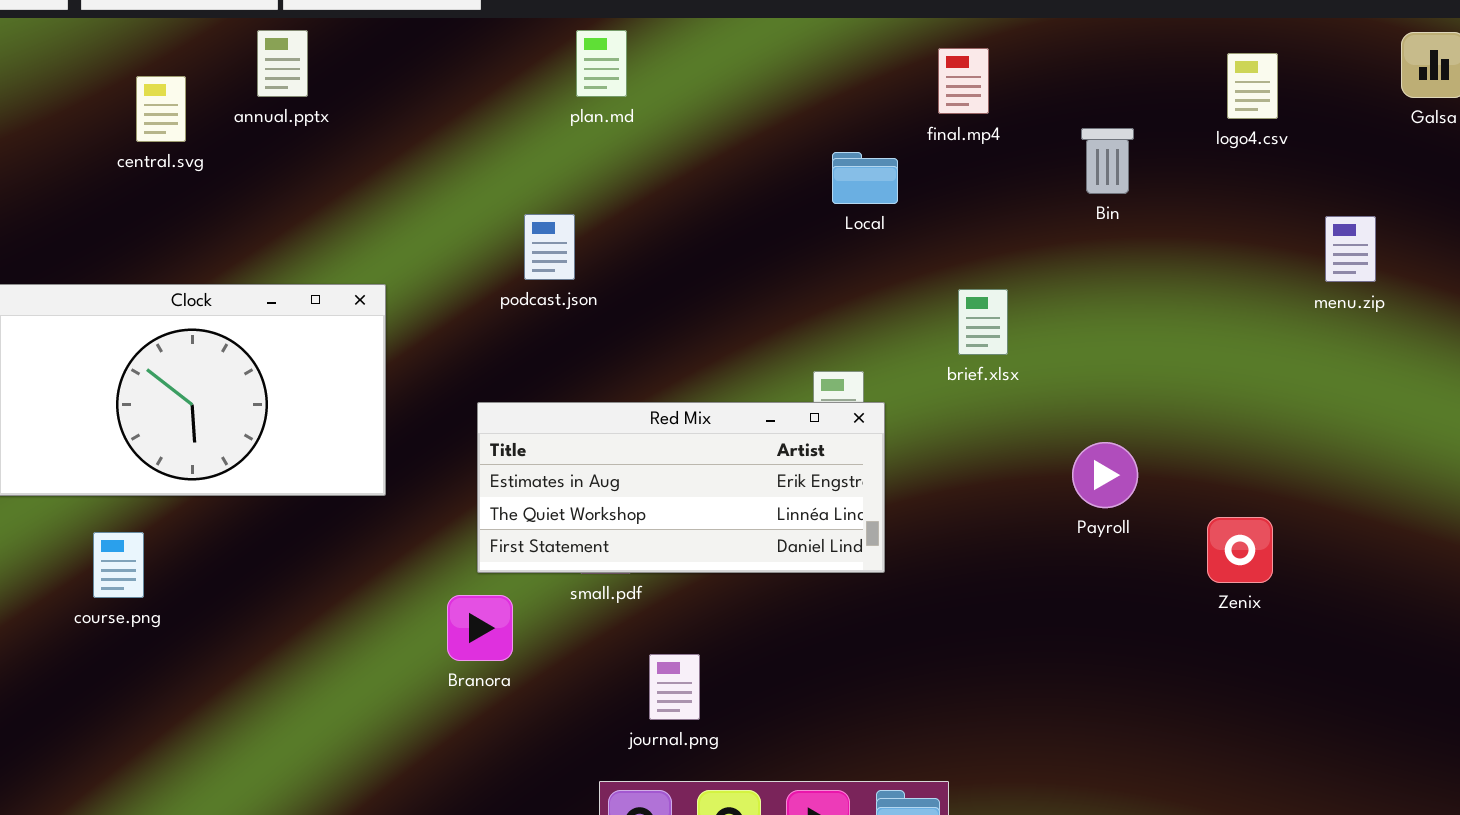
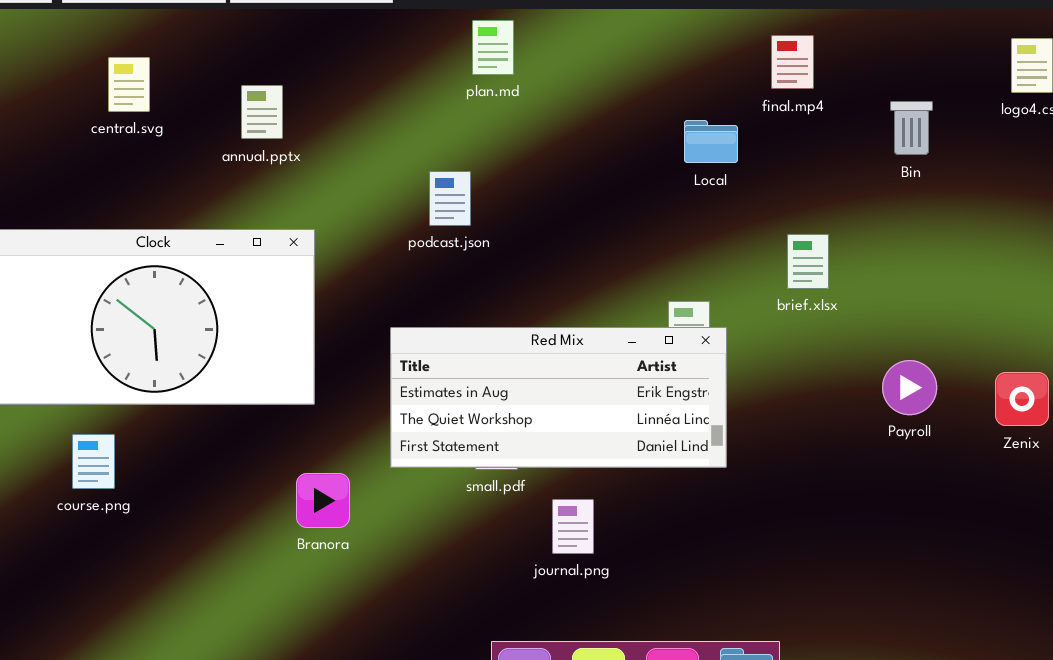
annual.pptx: [257,30,308,97] -> [241,85,283,139], moved
Zenix: [1207,517,1273,583] -> [995,372,1049,426], moved
Branora: [447,595,513,661] -> [296,473,350,528], moved
journal.png: [649,654,700,720] -> [552,499,594,554], moved

